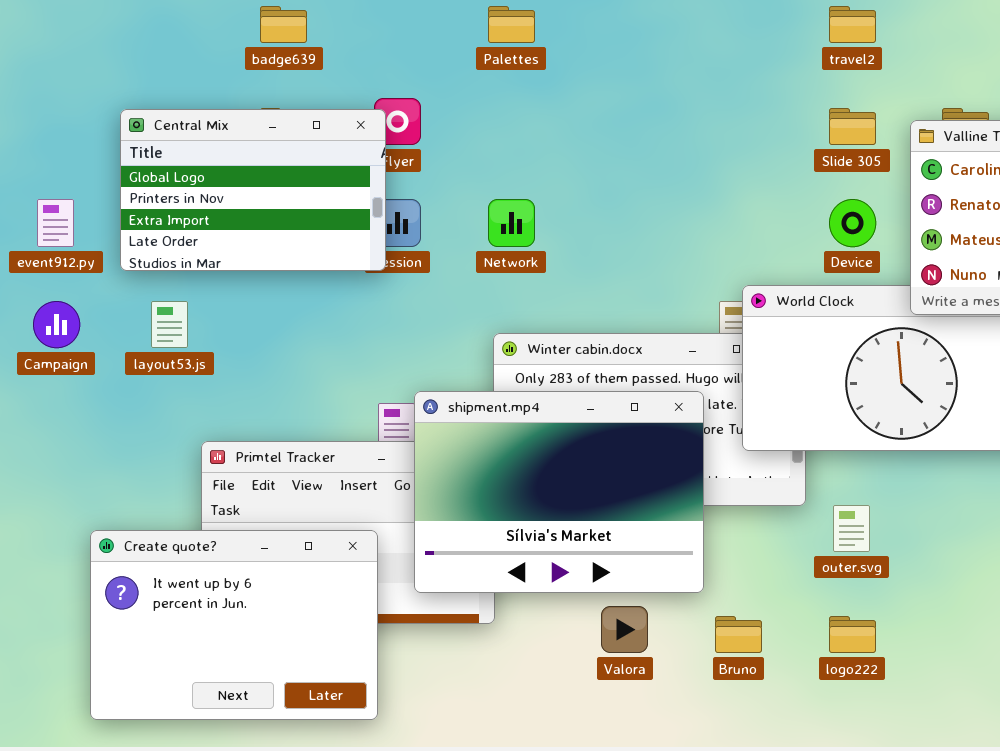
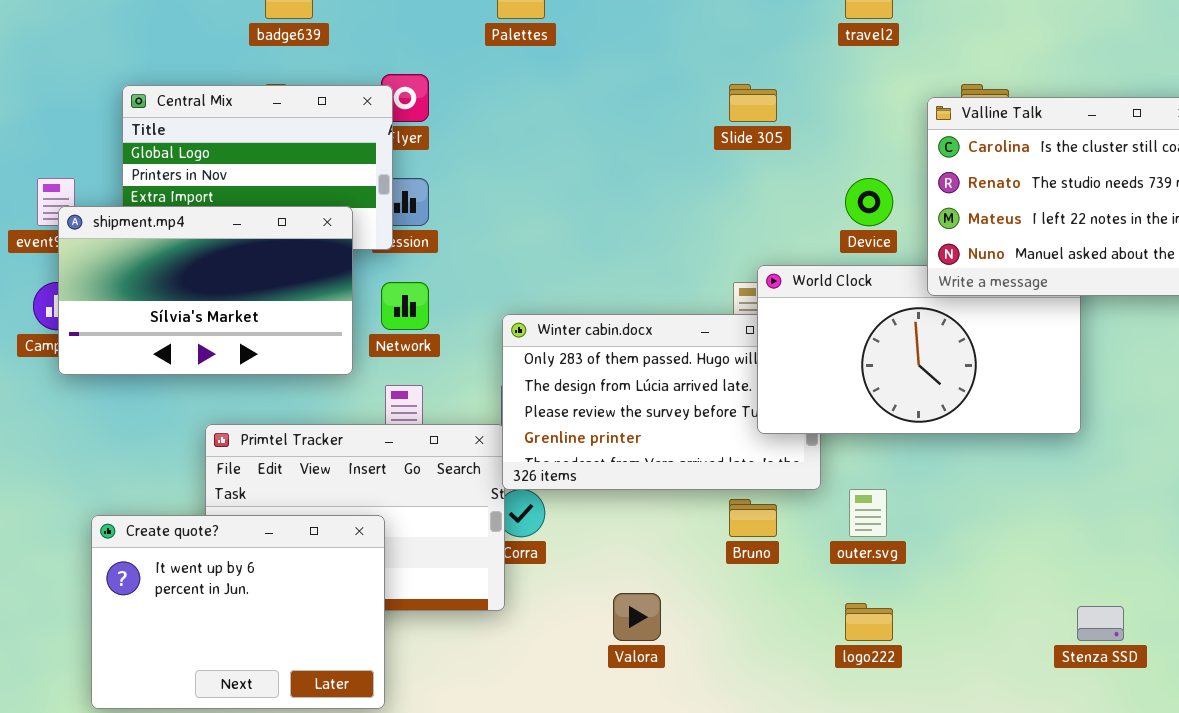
Slide 305: [829,108,876,145] -> [729,84,777,122], moved
Network: [488,199,535,247] -> [381,282,429,330], moved
shipment.mp4: [414,391,704,593] -> [58,206,353,375], moved, resized
Bruno: [715,616,762,653] -> [729,499,777,537], moved

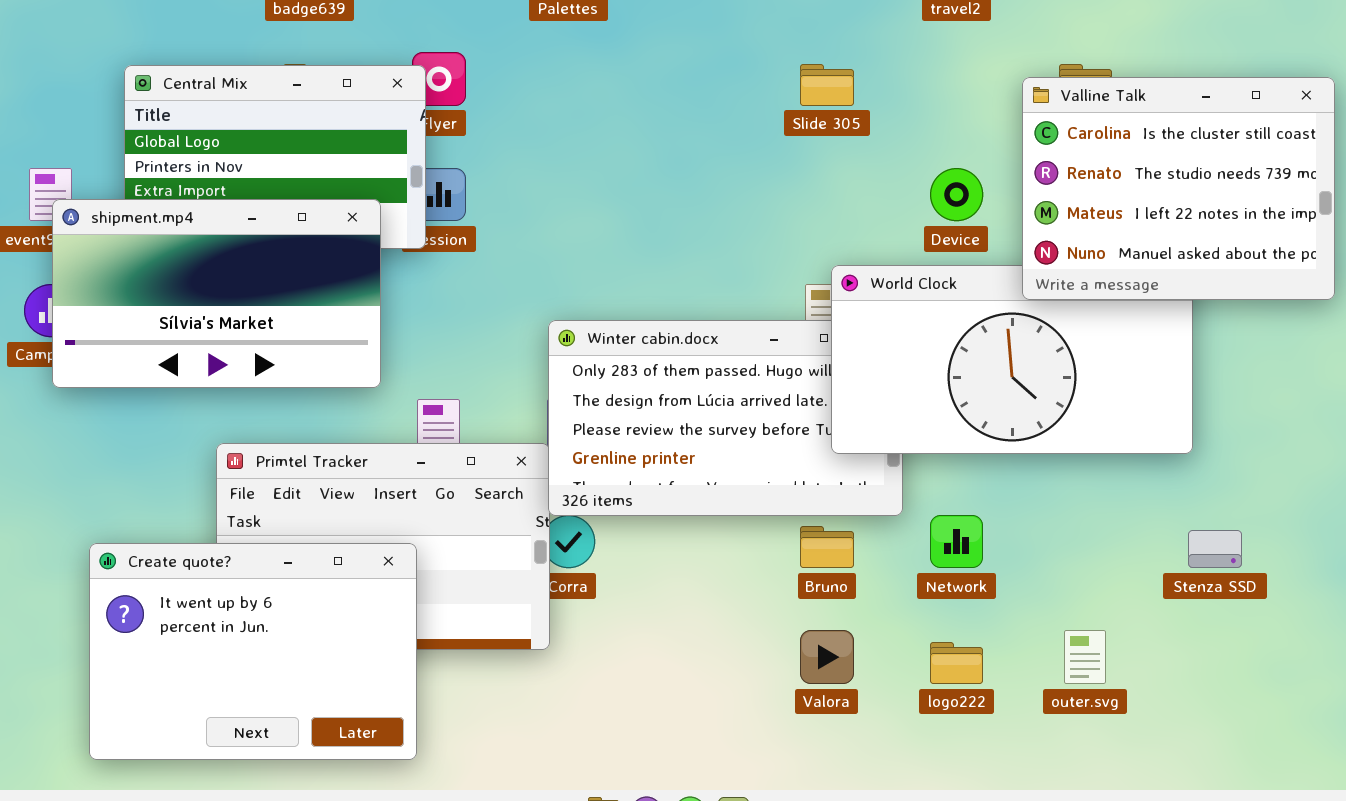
Network: [381,282,429,330] -> [930,515,983,568], moved
outer.svg: [849,489,887,537] -> [1064,630,1106,684], moved
Valora: [613,593,661,641] -> [800,630,854,684], moved
Stenza SSD: [1077,606,1124,641] -> [1188,530,1242,568], moved

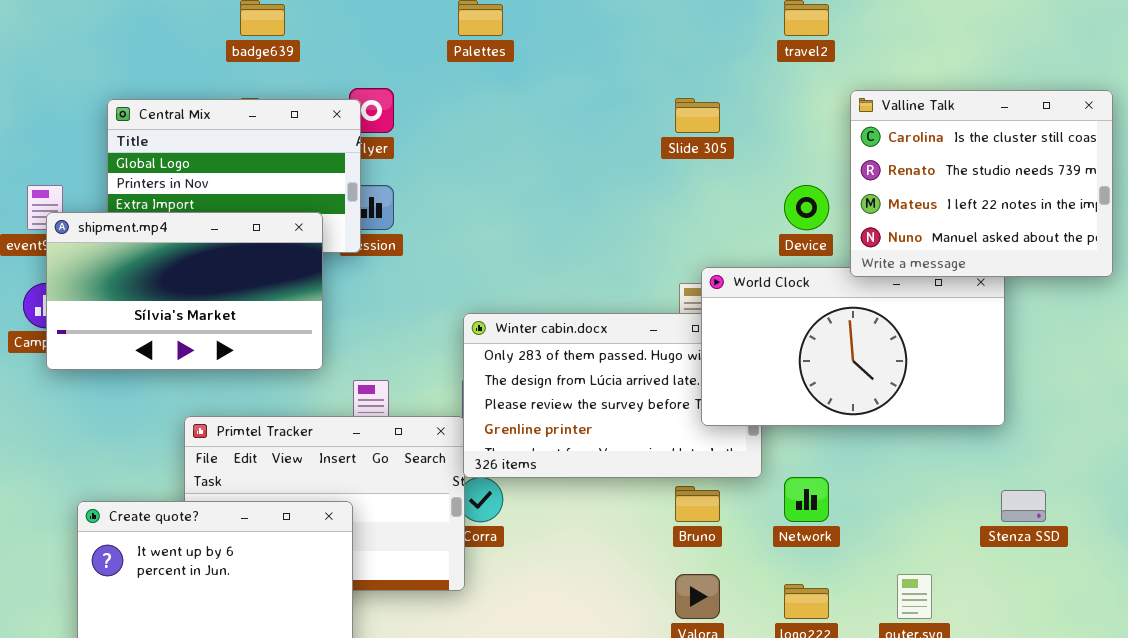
Valline Talk: [1022,77,1335,300] -> [850,90,1113,277], moved

